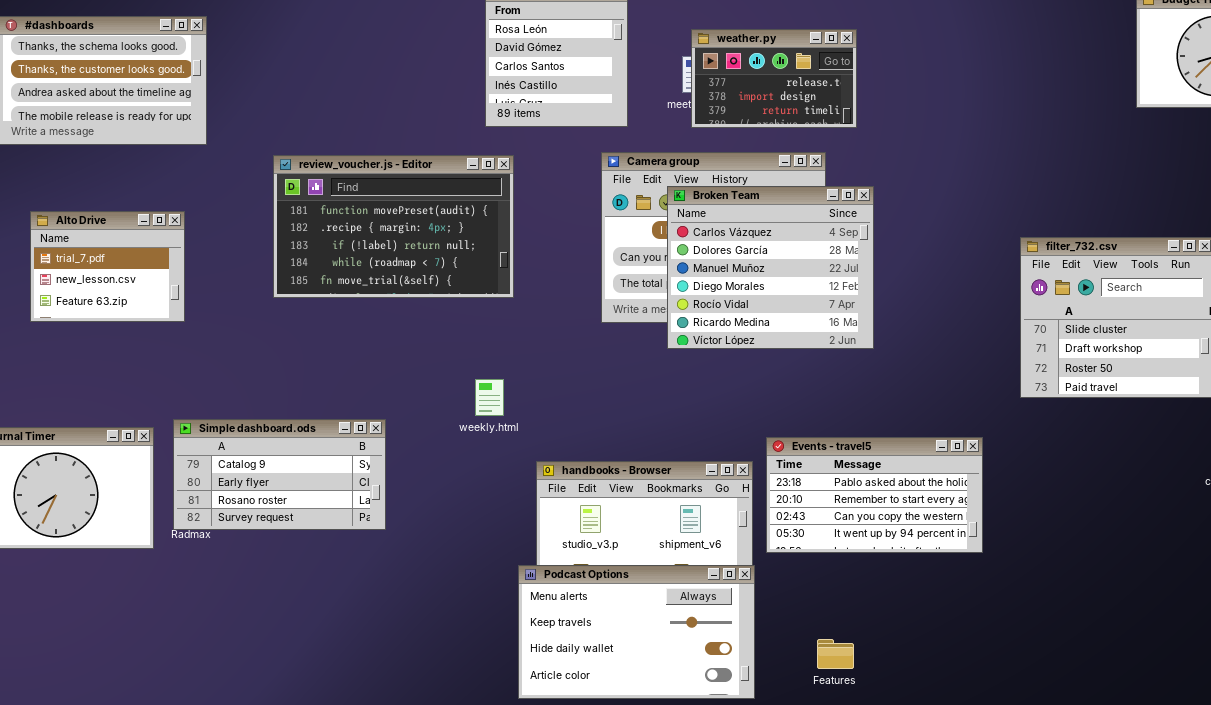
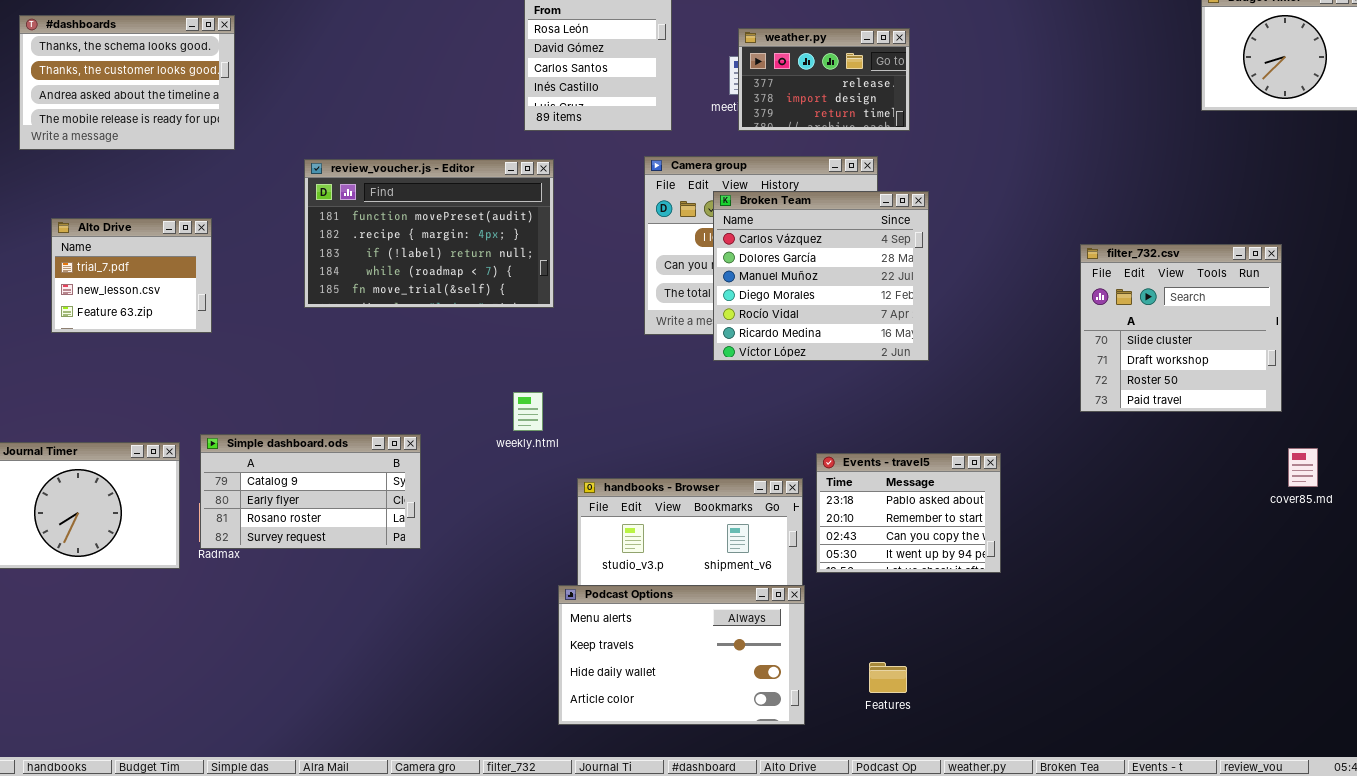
Events - travel5: [766,437,983,553] -> [816,453,1001,573], resized

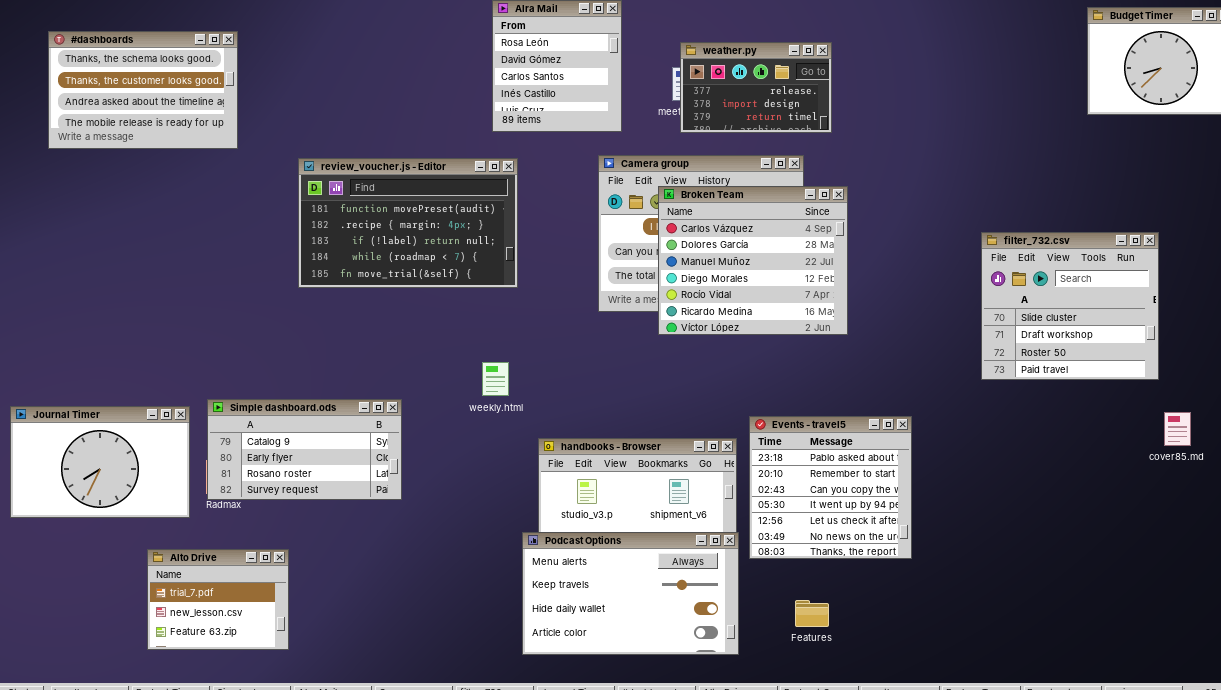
Alto Drive: [51,218,212,333] -> [147,549,289,650], moved
Events - travel5: [816,453,1001,573] -> [749,416,912,559], resized

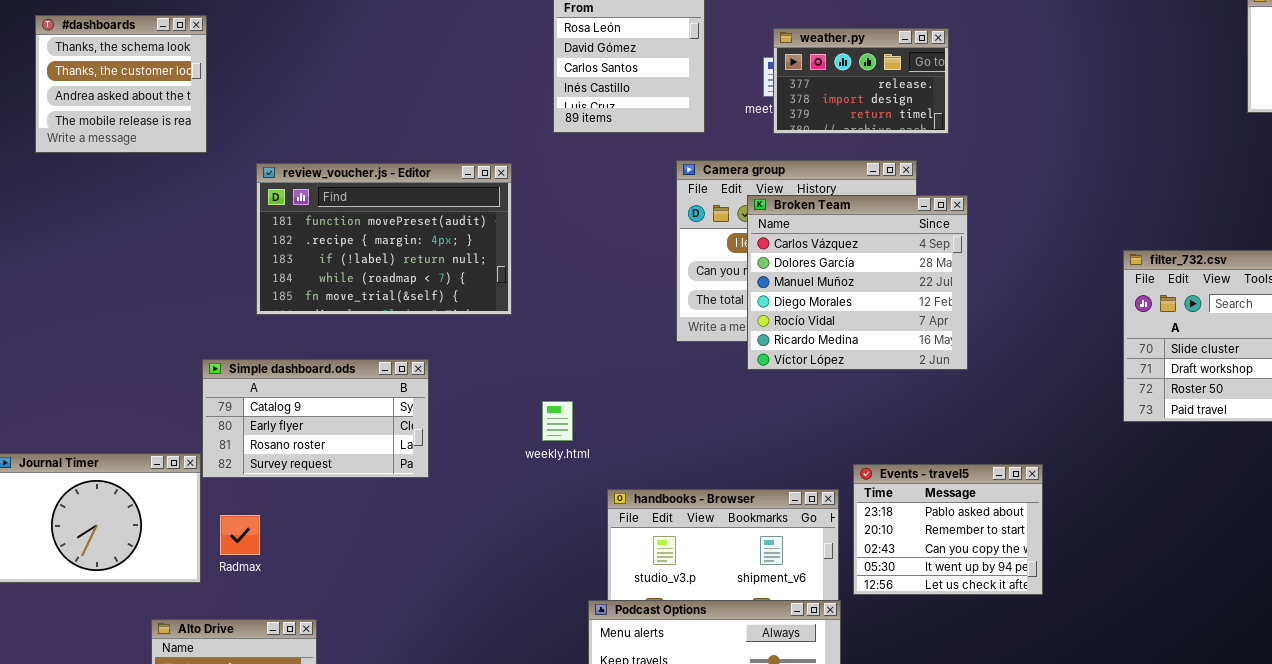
#dashboards: [48,31,238,149] -> [35,15,207,153], resized
review_voucher.js - Editor: [298,158,518,288] -> [256,163,512,315], moved
Simple dashboard.ods: [207,399,402,500] -> [202,359,429,478], moved
Events - travel5: [749,416,912,559] -> [853,464,1043,595], resized

